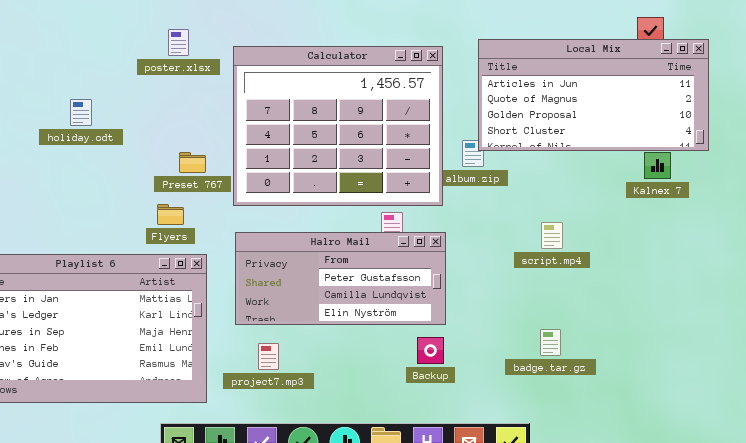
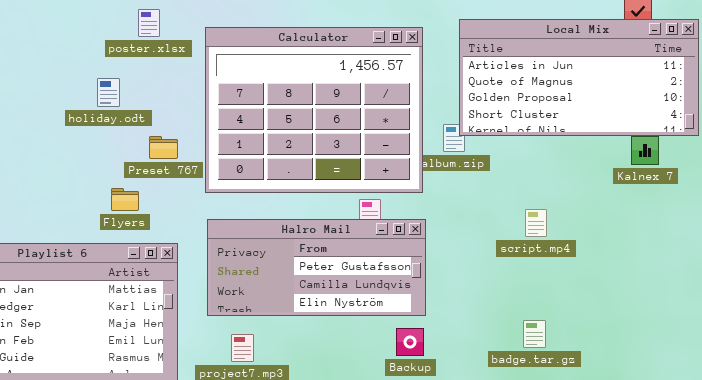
holiday.odt: [70,99,92,126] -> [97,78,120,107], moved
Flyers: [157,204,184,225] -> [111,188,139,211], moved

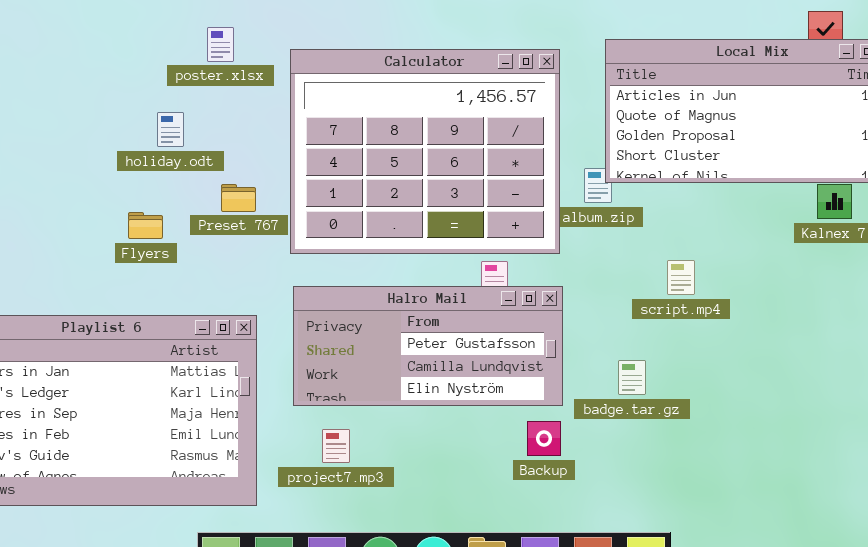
Flyers: [111,188,139,211] -> [128,212,163,239], moved
script.mp4: [525,209,547,237] -> [667,260,695,295], moved
badge.tar.gz: [523,320,546,348] -> [618,360,646,395], moved

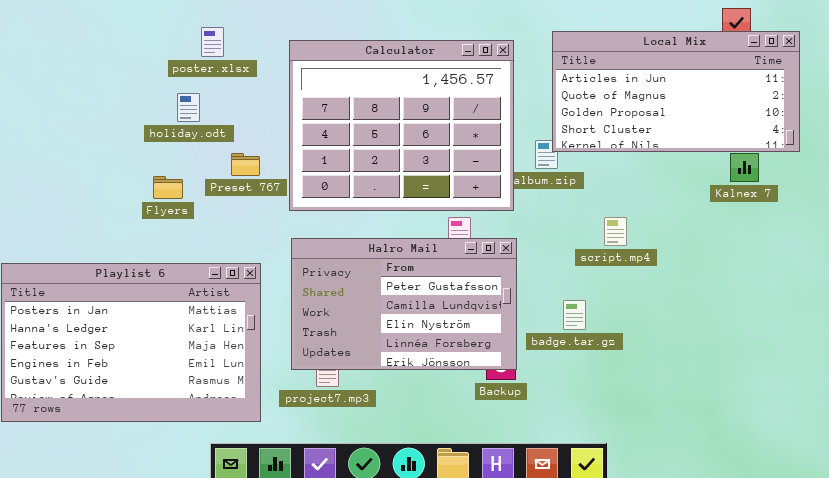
poster.xlsx: [207,27,234,62] -> [201,27,224,57], moved
Halro Mail: [293,286,563,406] -> [291,238,517,370], resized

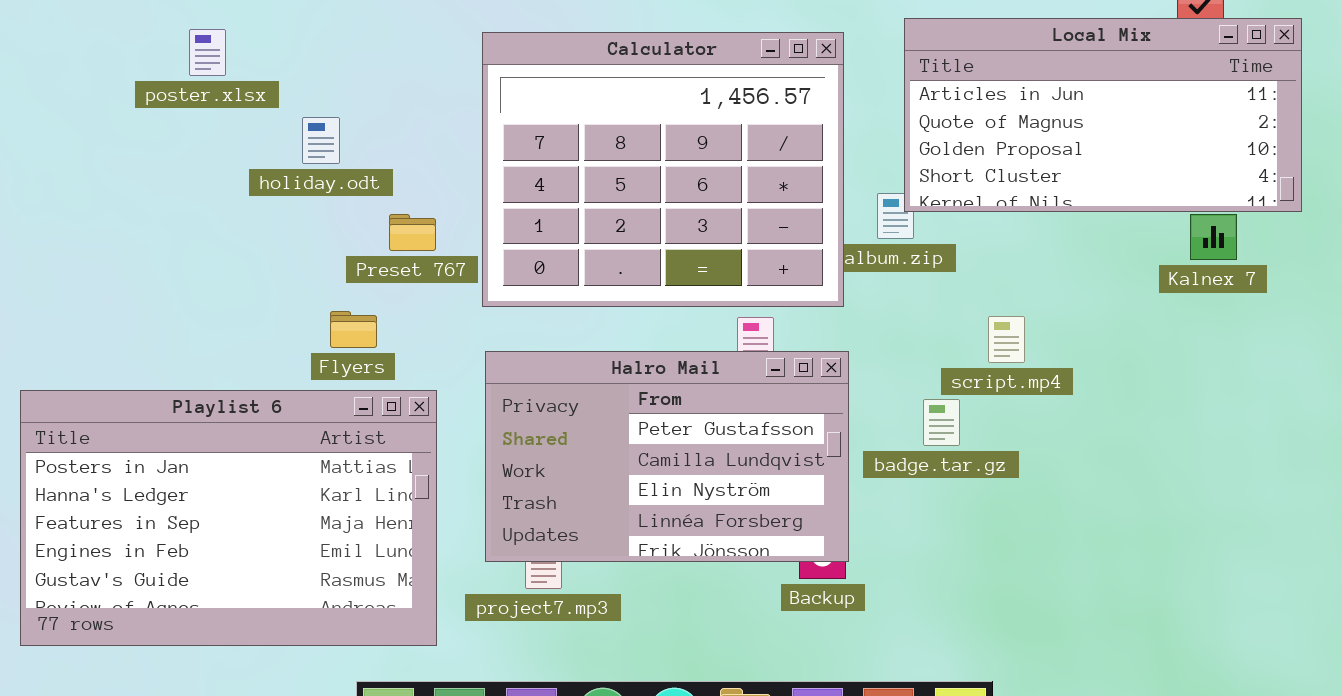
poster.xlsx: [201,27,224,57] -> [189,29,226,76], moved
Flyers: [153,176,183,199] -> [330,311,377,348], moved
badge.tar.gz: [563,300,586,330] -> [923,399,960,446], moved

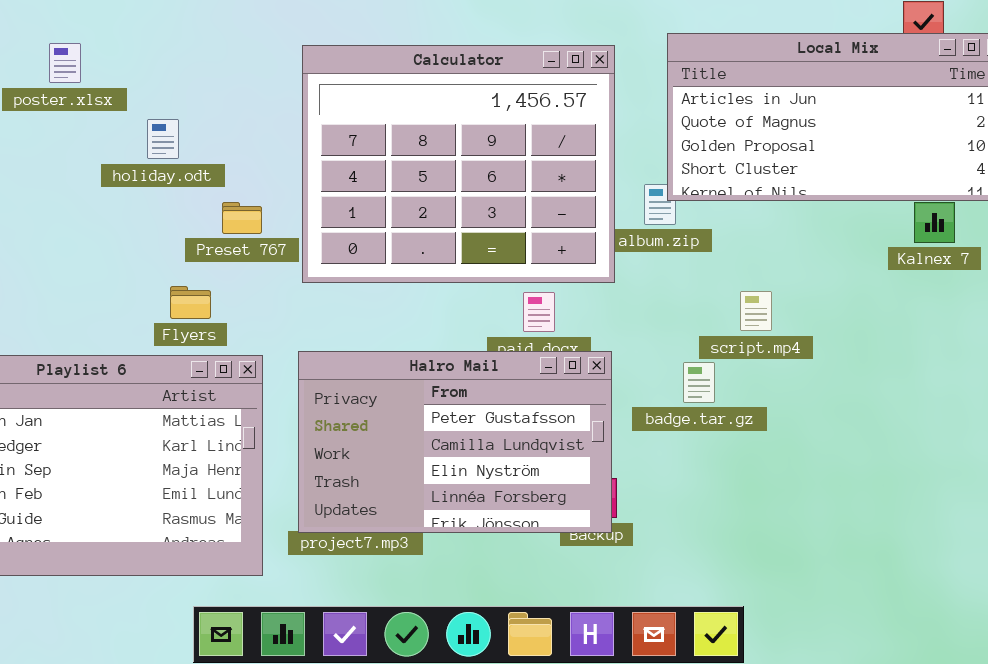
Halro Mail: [485,351,849,562] -> [298,351,612,533], moved

